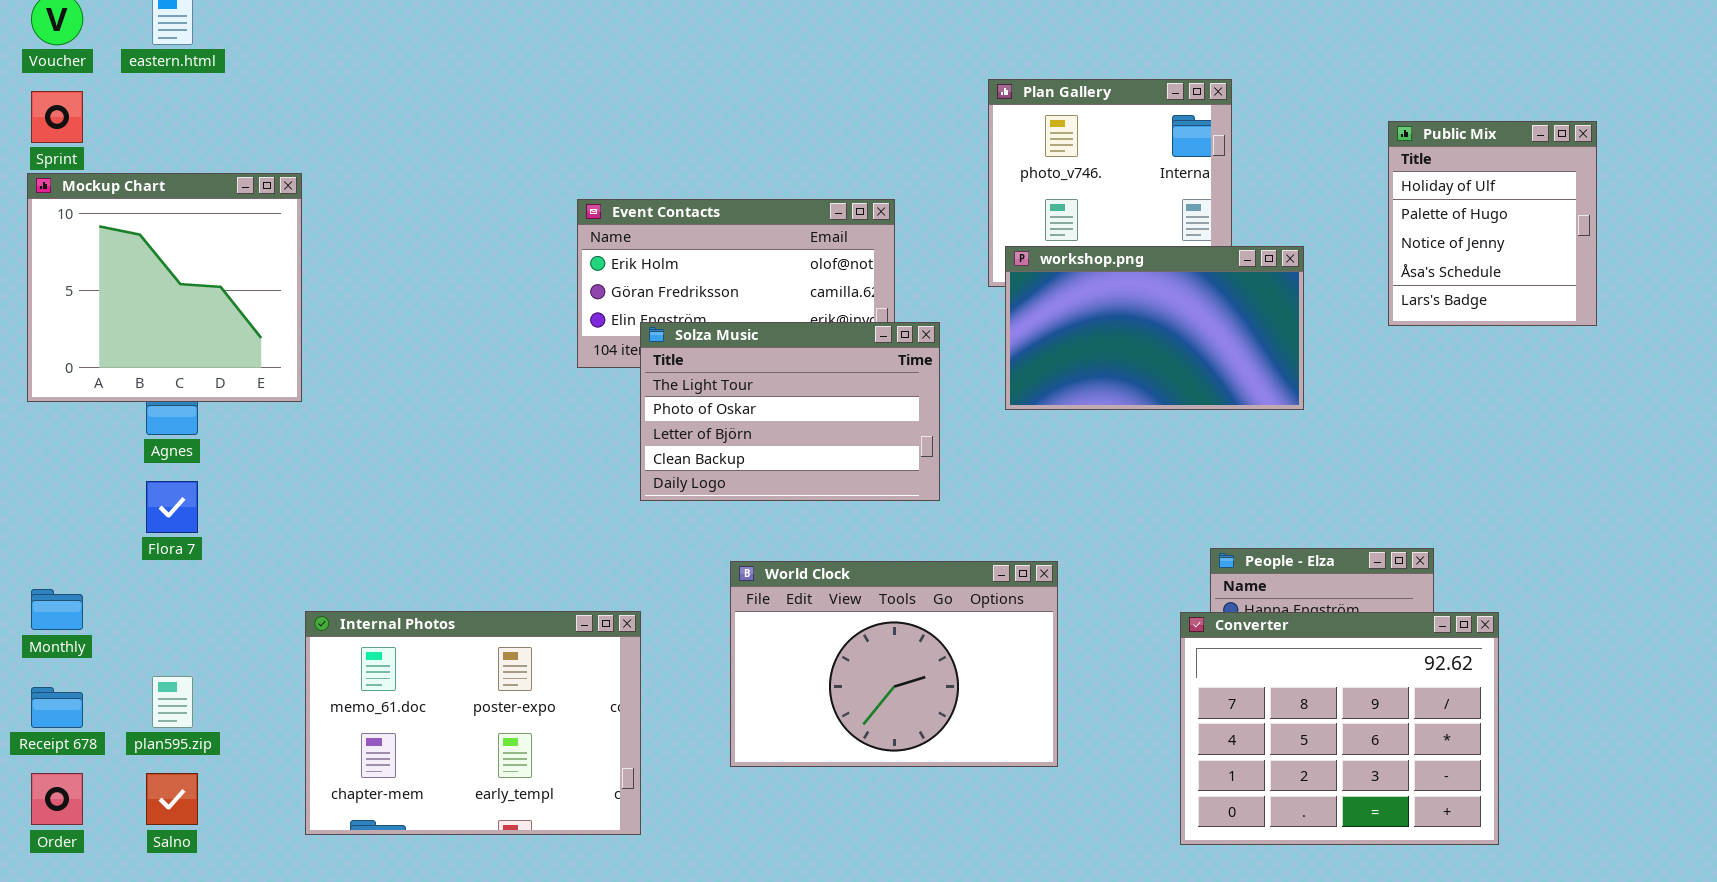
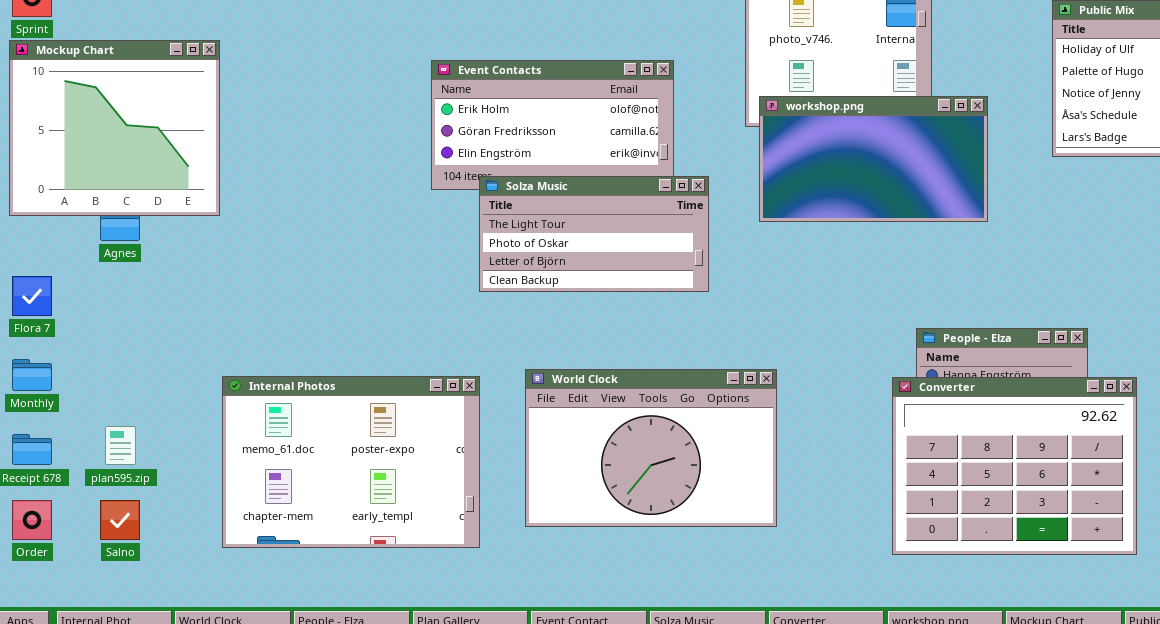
Solza Music: [640,322,940,501] -> [479,176,709,292], resized
Flora 7: [146,481,198,533] -> [12,276,52,316], moved
World Clock: [730,561,1058,767] -> [525,369,777,527], moved

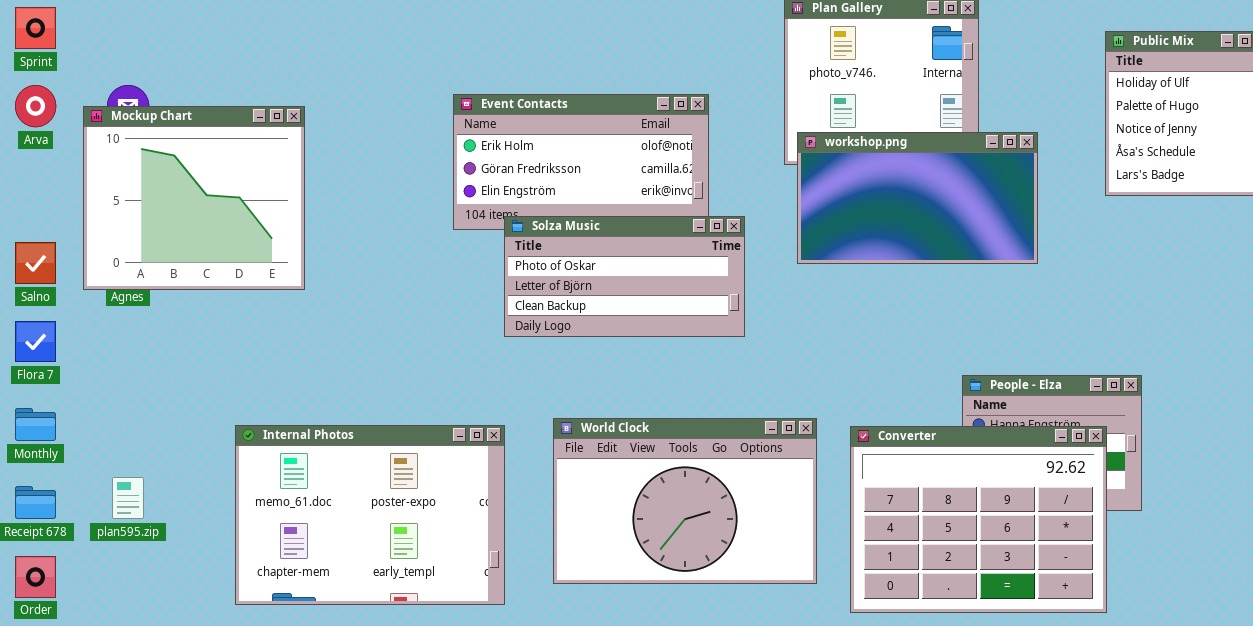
Mockup Chart: [9,40,220,216] -> [83,106,305,290], moved
Solza Music: [479,176,709,292] -> [504,216,745,337], scrolled down 1 row
Converter: [892,377,1137,555] -> [850,426,1107,613], moved
Salno: [100,500,140,540] -> [15,242,56,284], moved

